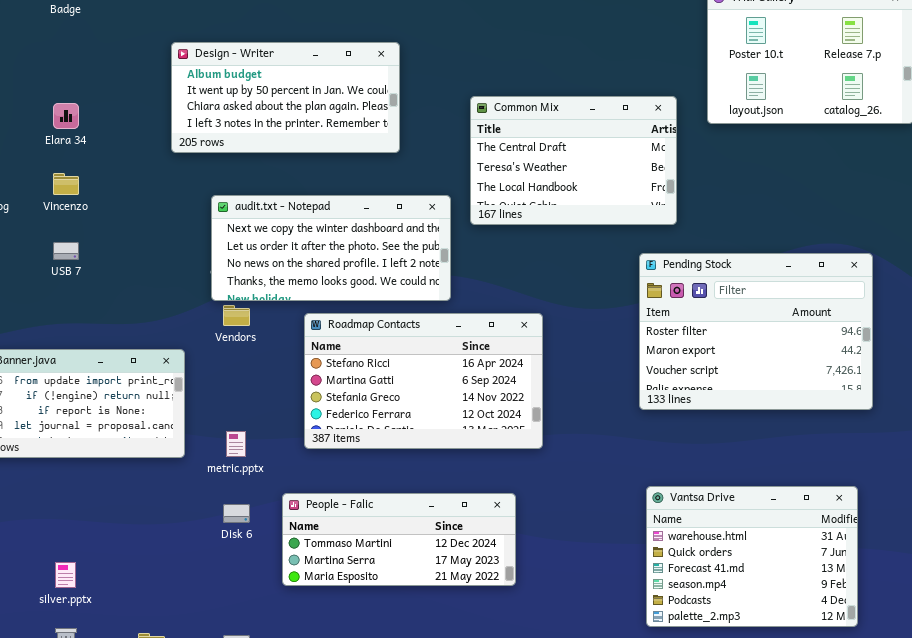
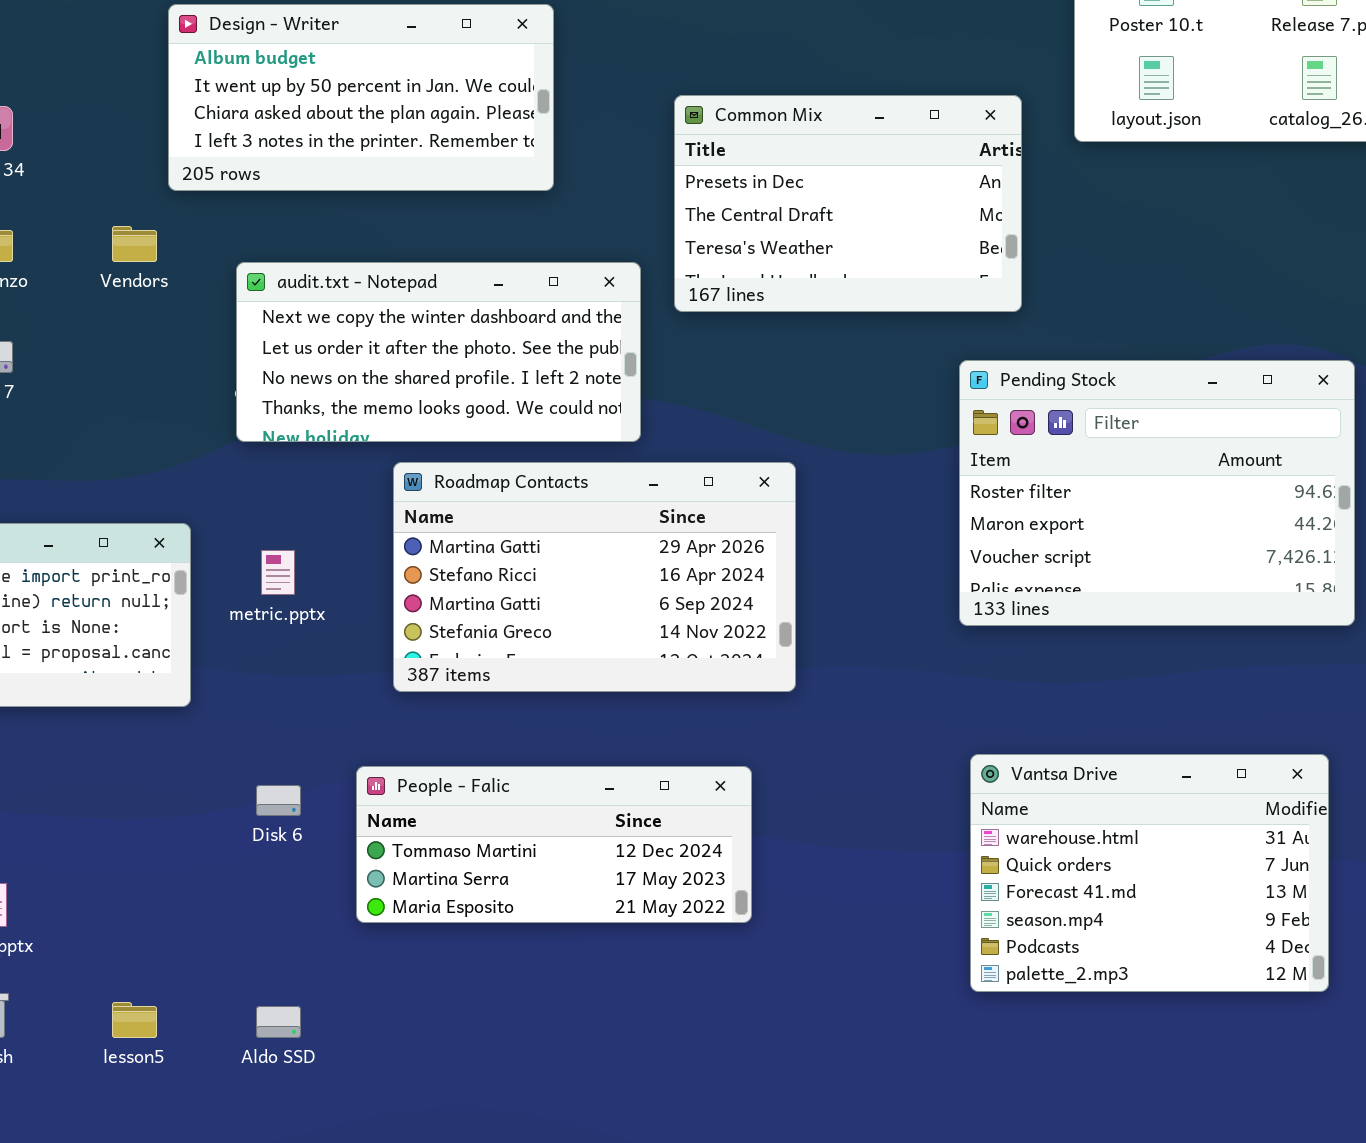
Common Mix: [470,96,677,225] -> [674,95,1022,312], scrolled up 1 row
Vendors: [223,305,250,326] -> [112,226,157,262], moved
Roadmap Contacts: [304,313,543,449] -> [393,462,796,692], scrolled up 1 row
metric.pptx: [226,431,246,457] -> [261,550,295,595], moved

